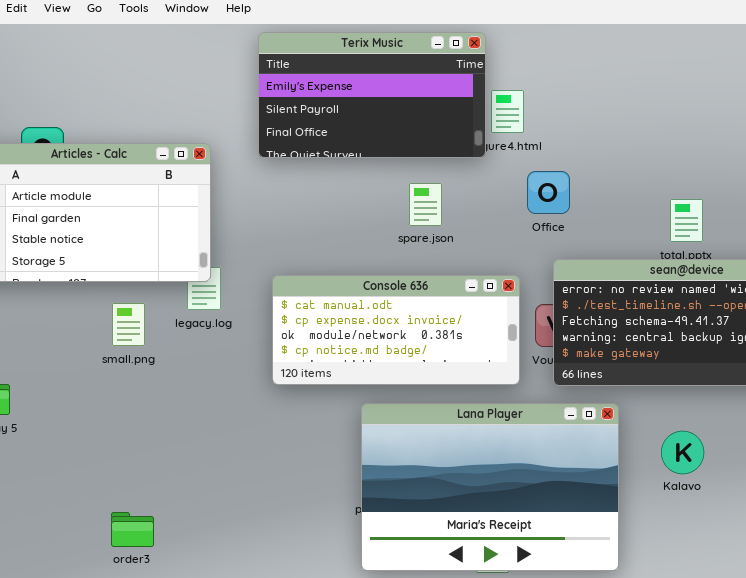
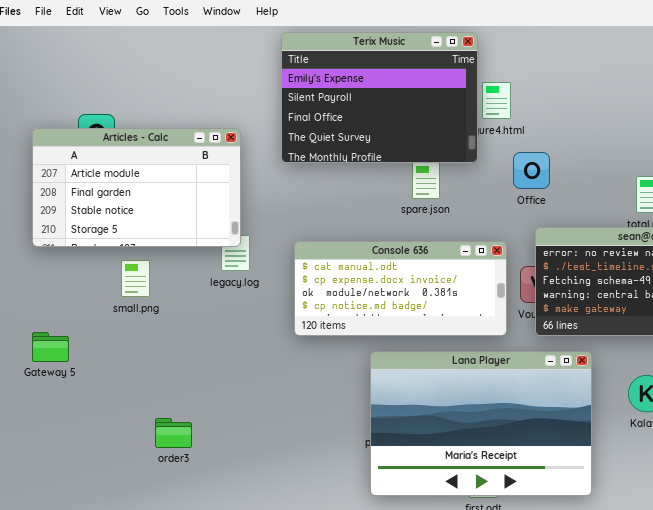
Terix Music: [258,32,486,158] -> [281,32,478,163], resized
small.png: [112,303,145,346] -> [121,260,150,297], moved
order3: [111,512,154,547] -> [155,418,192,448], moved

